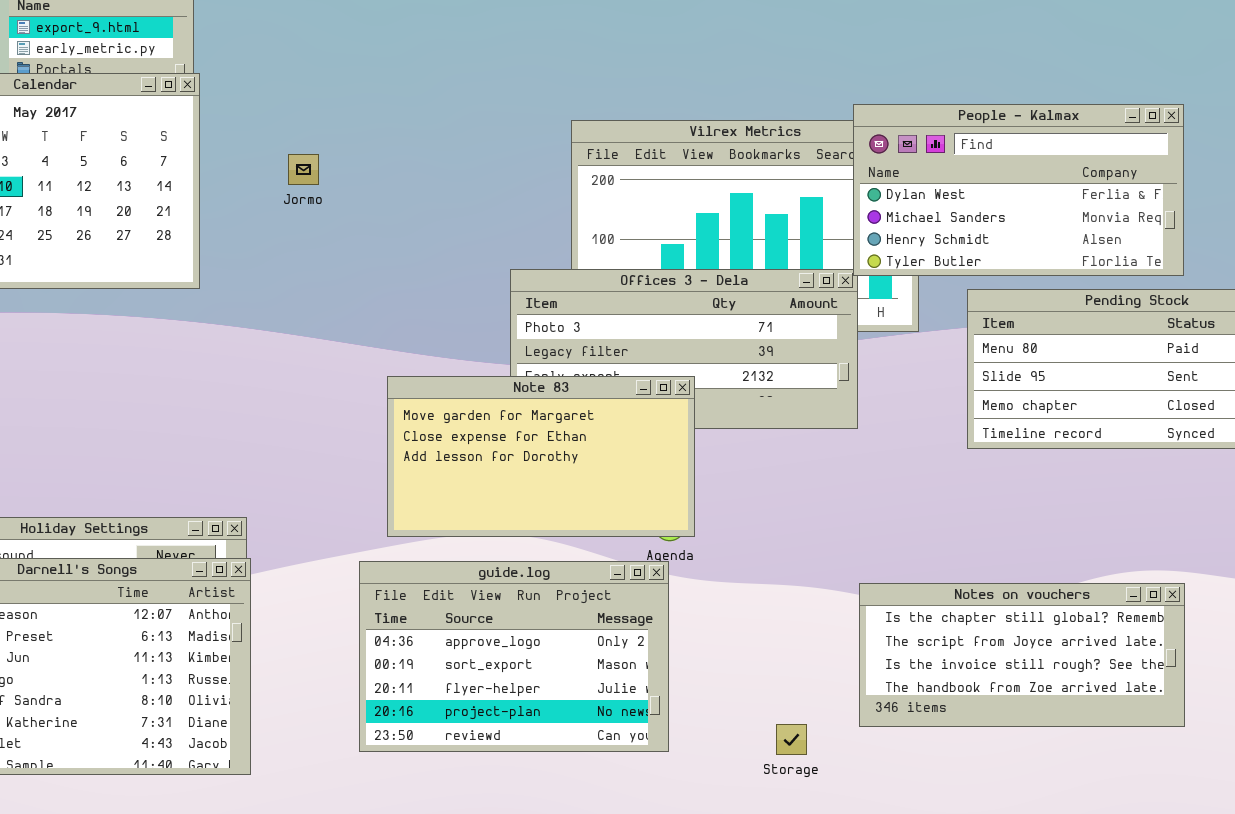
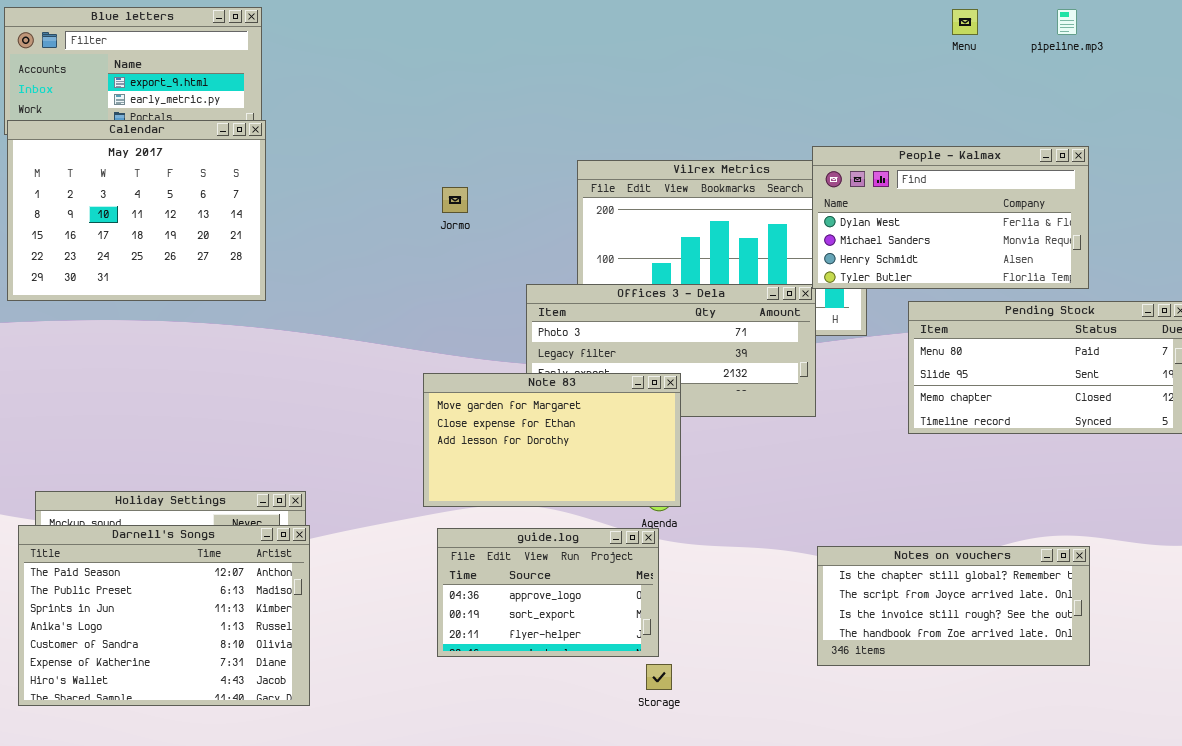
Jormo: [288,154,319,185] -> [442,187,468,213], moved
guide.log: [359,561,669,752] -> [437,528,659,657], resized
Storage: [776,724,807,755] -> [646,664,672,690], moved

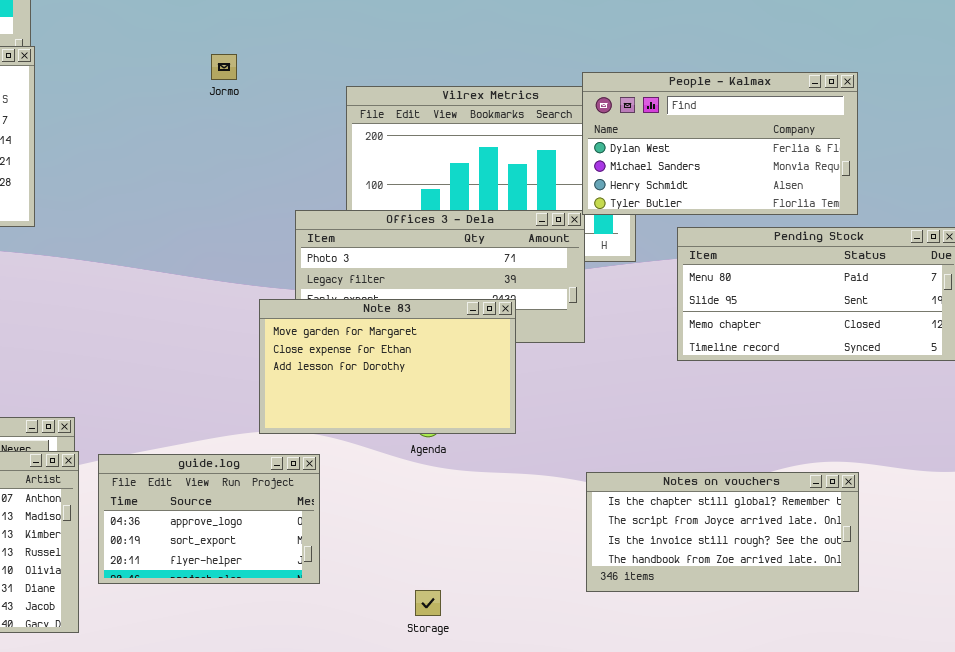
Jormo: [442,187,468,213] -> [211,54,237,80], moved
Note 83: [423,373,681,507] -> [259,299,516,434], moved
guide.log: [437,528,659,657] -> [98,454,320,584], moved

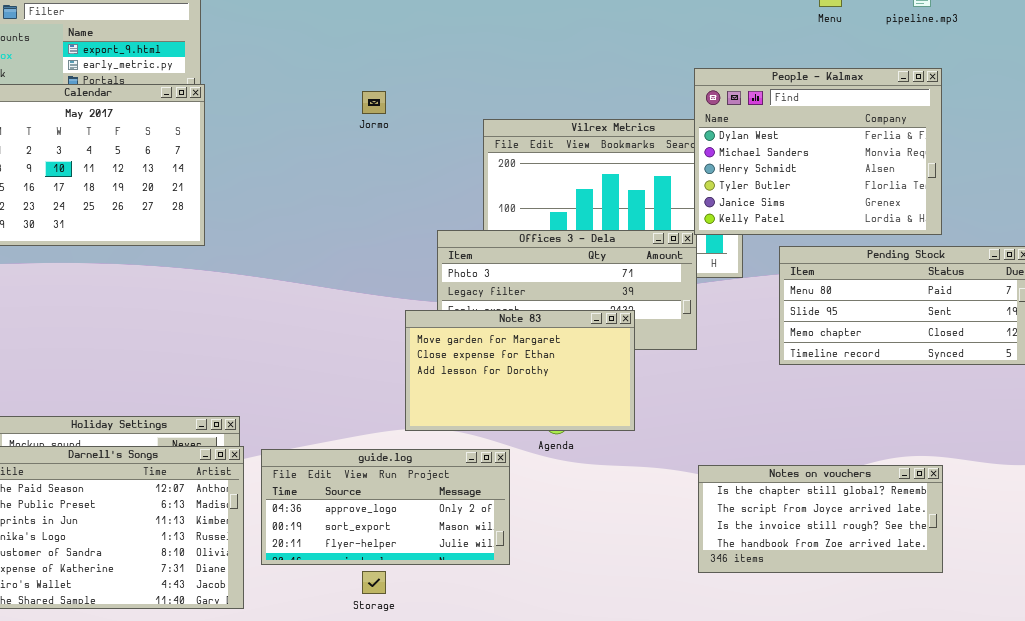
People - Kalmax: [582,72,858,215] -> [694,68,942,235], resized
guide.log: [98,454,320,584] -> [261,449,510,565], resized
Storage: [415,590,441,616] -> [362,571,386,594], moved

